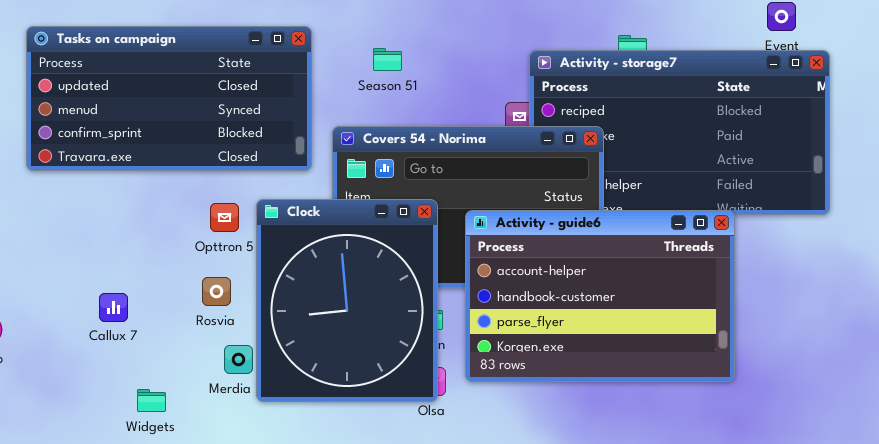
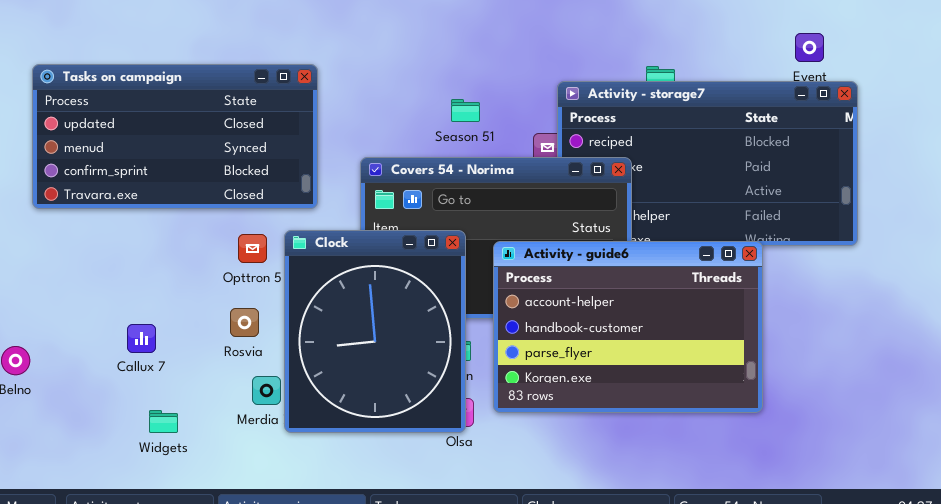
Tasks on campaign: [26,26,312,171] -> [32,64,318,209], moved
Season 51: [373,48,402,71] -> [451,99,480,122], moved
Widgets: [137,389,166,412] -> [149,410,178,433], moved

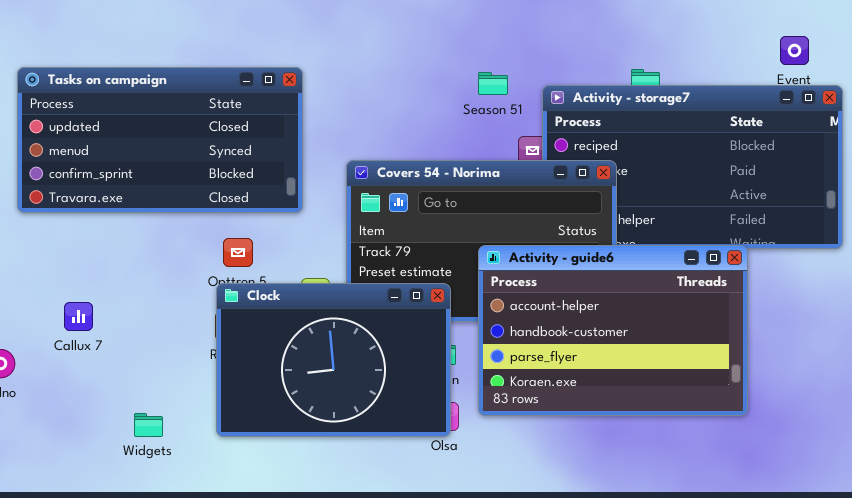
Season 51: [451,99,480,122] -> [478,72,508,95], moved
Clock: [284,230,466,433] -> [216,283,451,437], resized
Callux 7: [127,324,156,353] -> [64,302,93,331], moved

